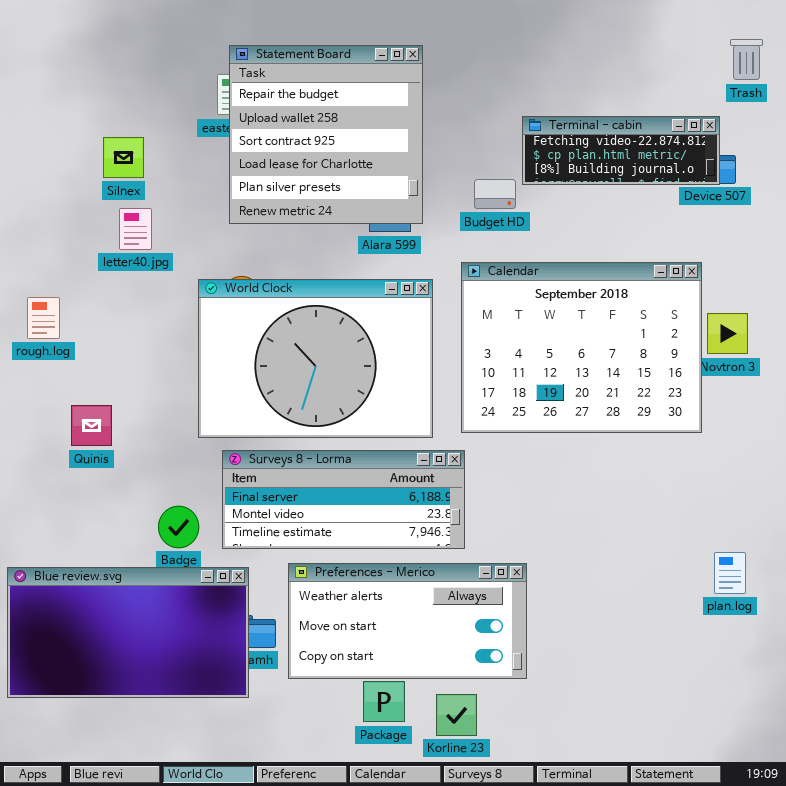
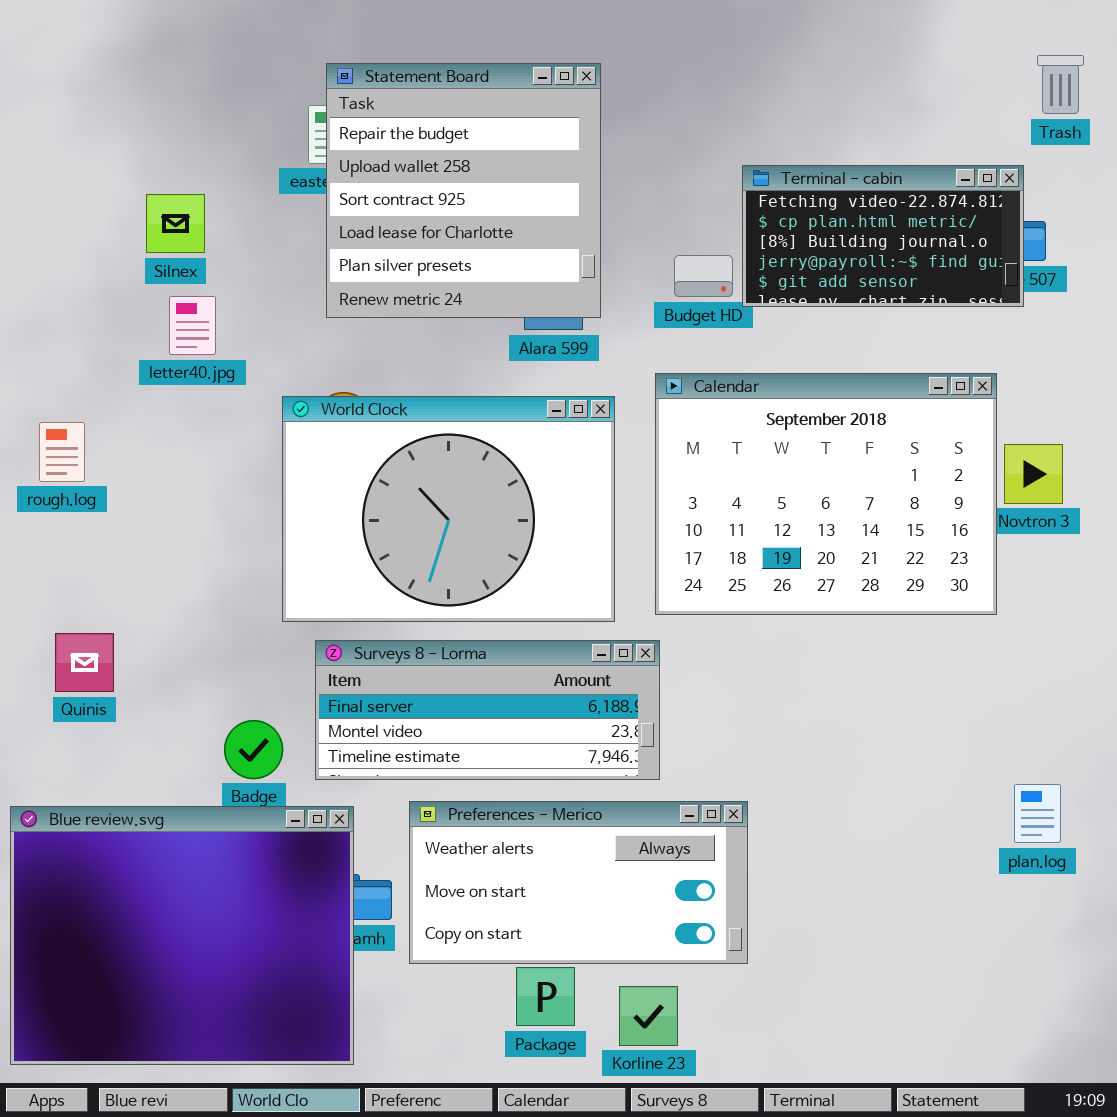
Terminal - cabin: [522,116,720,185] -> [742,165,1024,307], resized
Quinis: [71,405,112,446] -> [55,633,114,692], moved
Blue review.svg: [7,567,249,698] -> [10,806,354,1065], resized

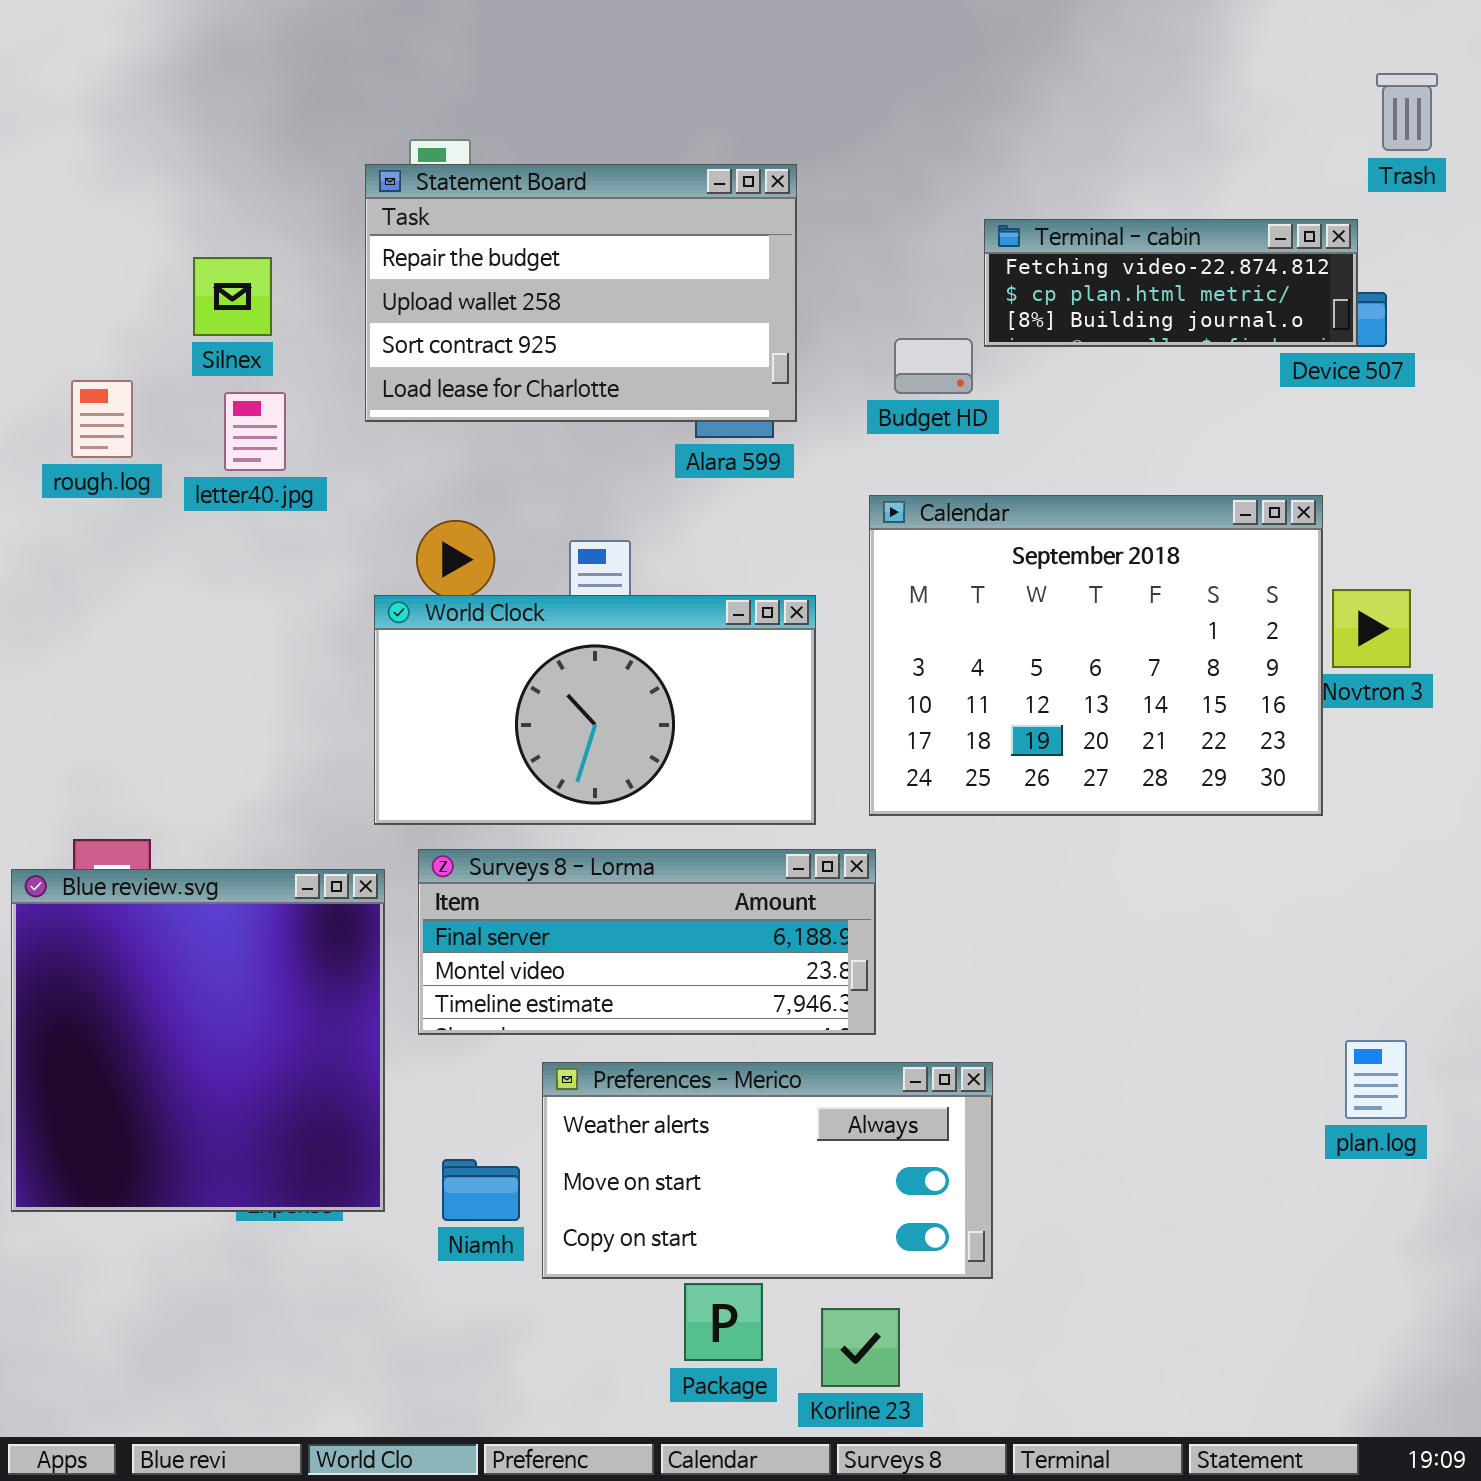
Statement Board: [326,63,601,318] -> [365,164,797,422], resized
Terminal - cabin: [742,165,1024,307] -> [984,219,1358,347], resized
World Clock: [282,396,615,622] -> [374,595,816,825], resized
rough.log: [39,422,85,482] -> [71,380,133,458], moved
Blue review.svg: [10,806,354,1065] -> [11,869,385,1212], moved, resized

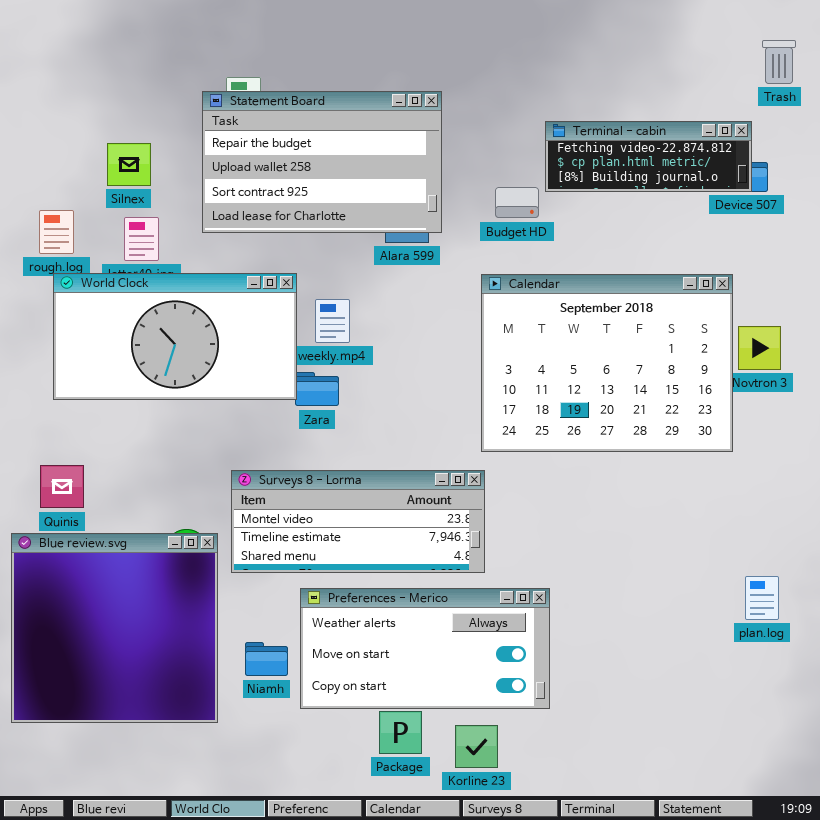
World Clock: [374,595,816,825] -> [53,273,297,400], moved
Surveys 8 - Lorma: [418,849,876,1035] -> [231,470,485,573], scrolled down 1 row
Blue review.svg: [11,869,385,1212] -> [11,533,218,723], moved

